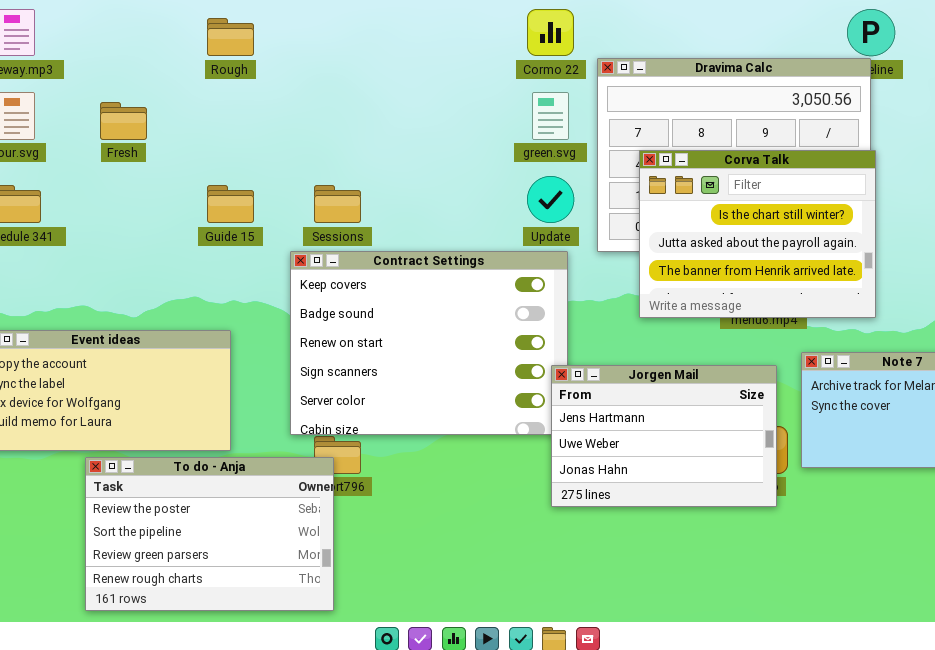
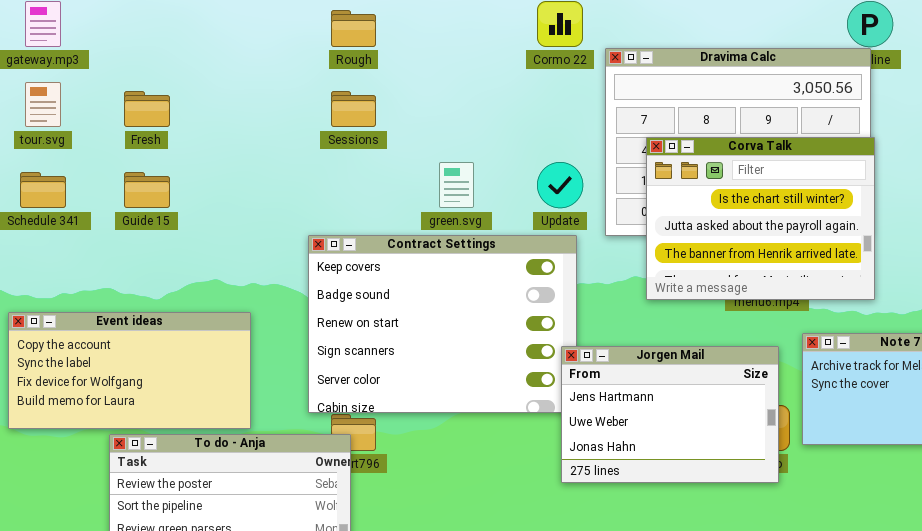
Rough: [207,18,254,56] -> [331,10,376,47], moved
green.svg: [532,92,569,140] -> [439,162,474,208], moved
Guide 15: [207,185,254,223] -> [124,172,170,208], moved
Sessions: [314,185,361,223] -> [331,91,376,127], moved

